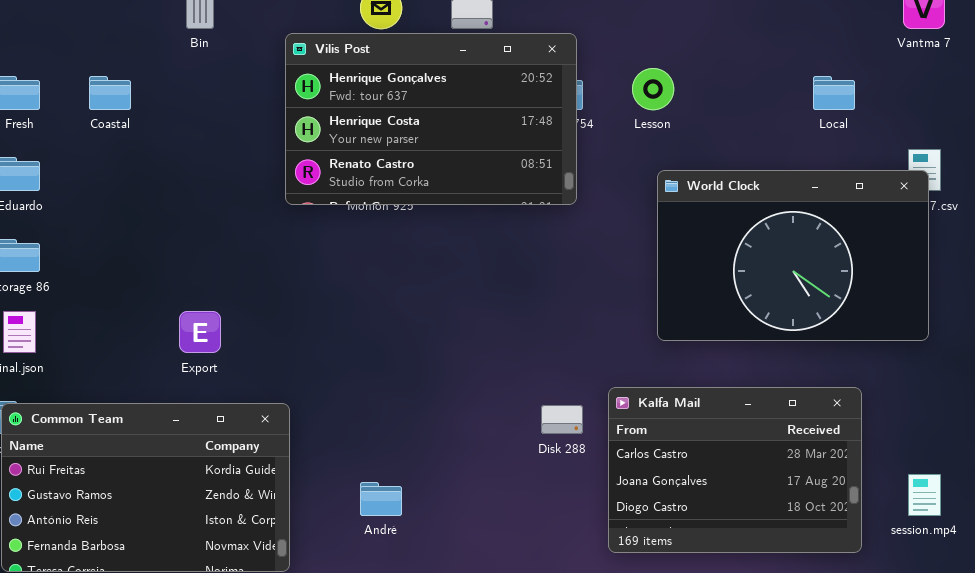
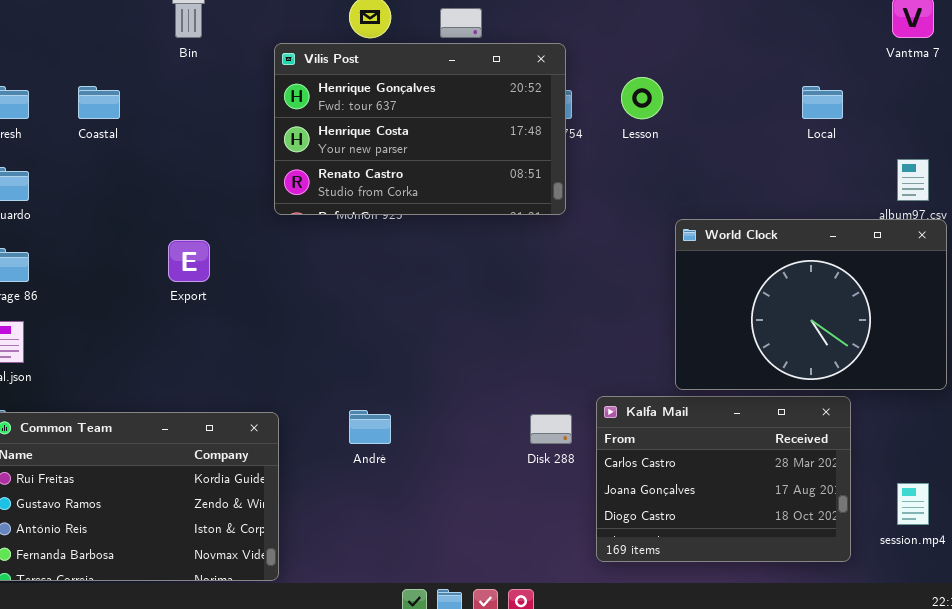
World Clock: [657,170,929,341] -> [675,219,947,390], moved
Export: [179,311,221,353] -> [168,240,210,282], moved
André: [360,482,402,516] -> [349,410,391,444], moved

